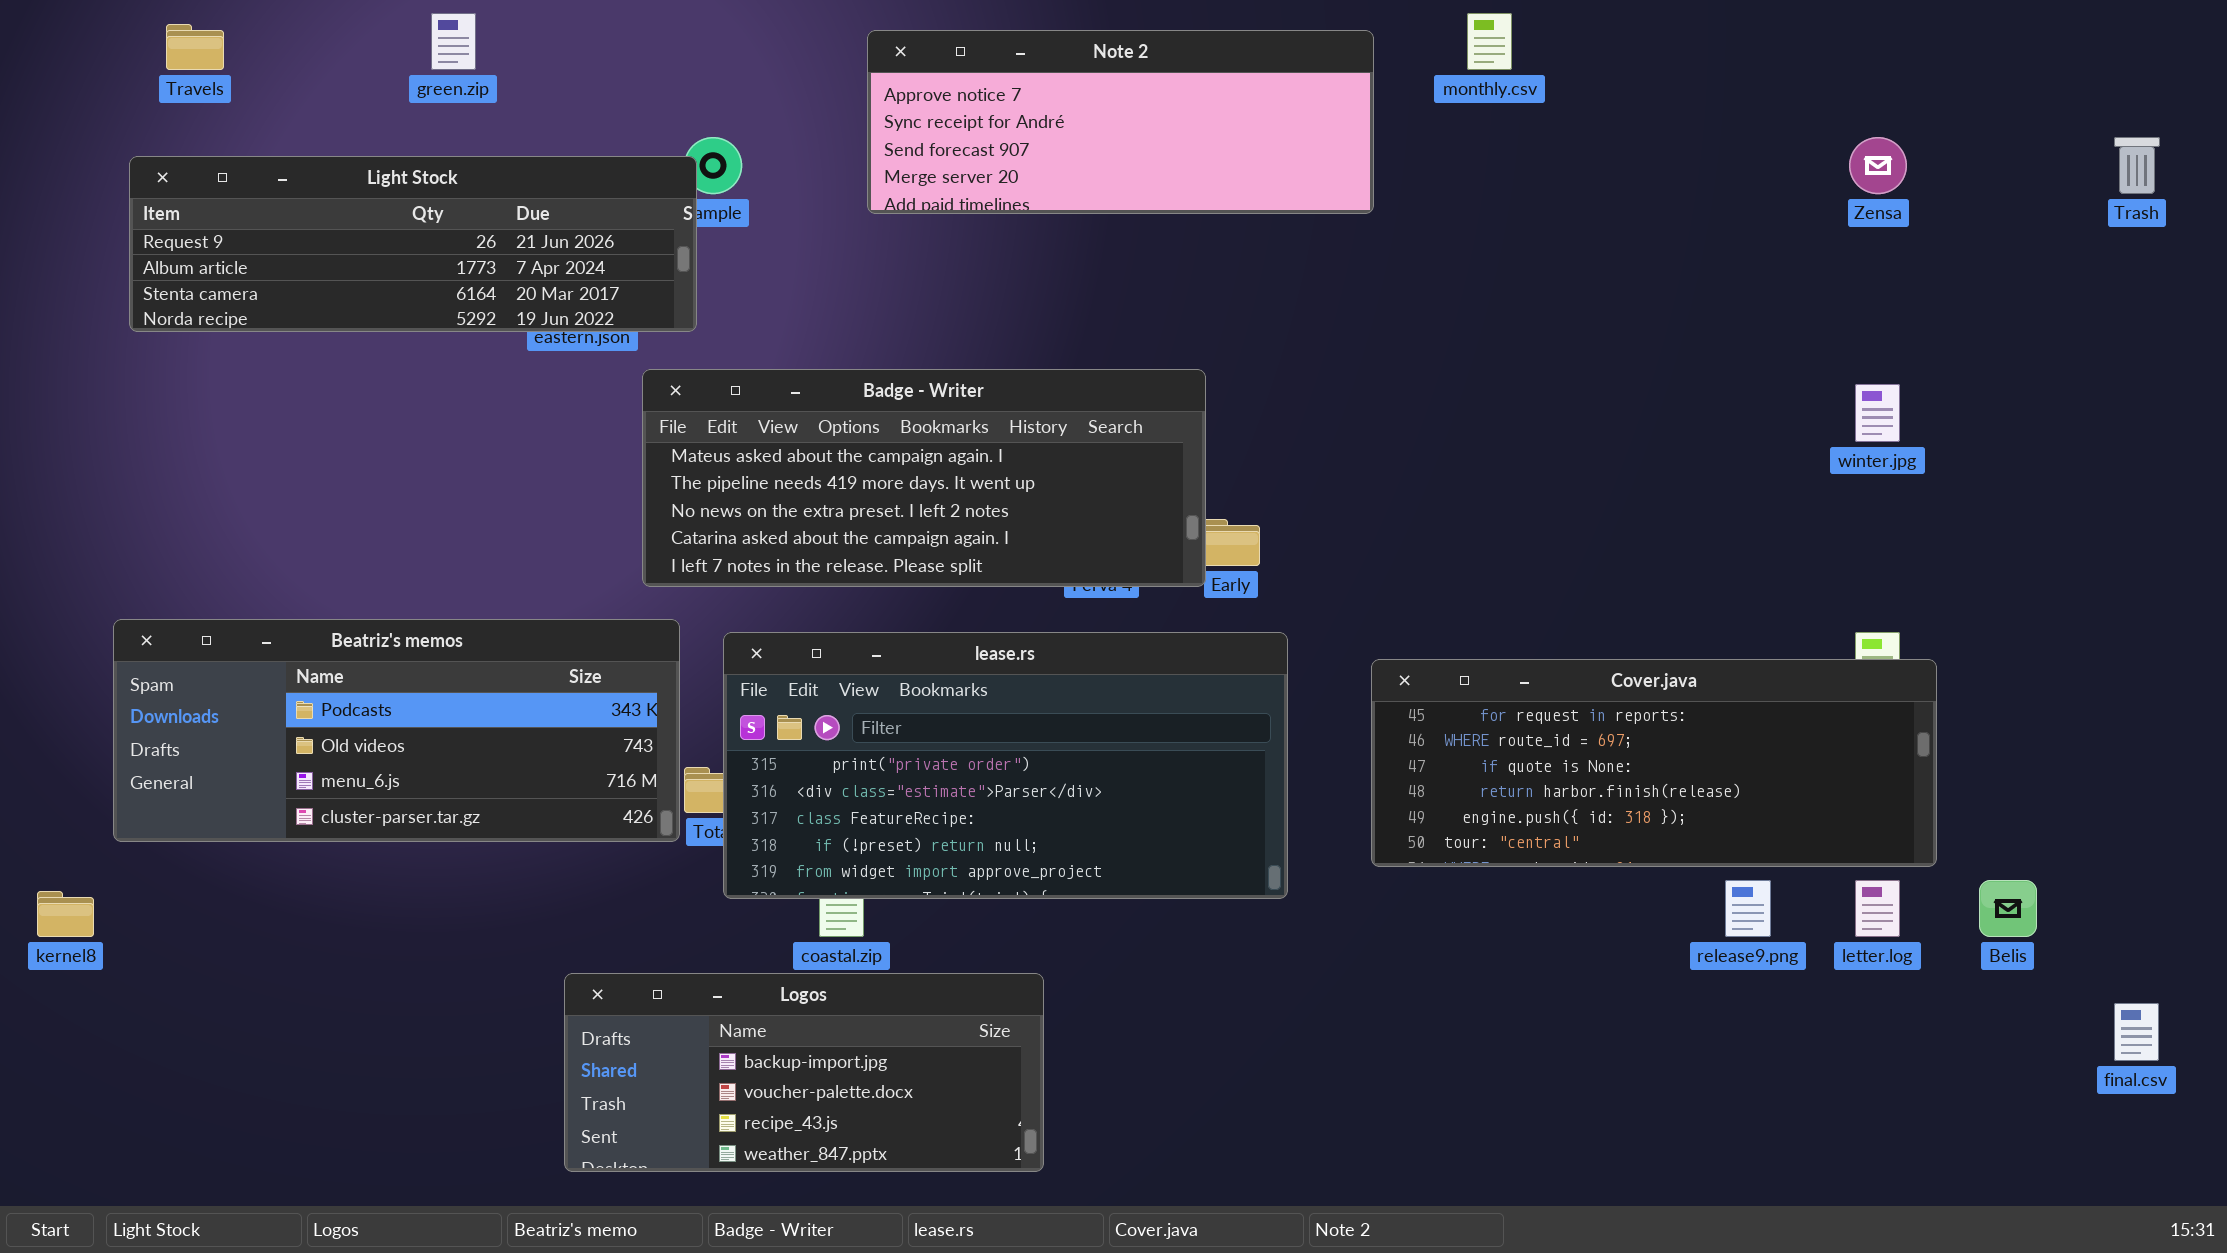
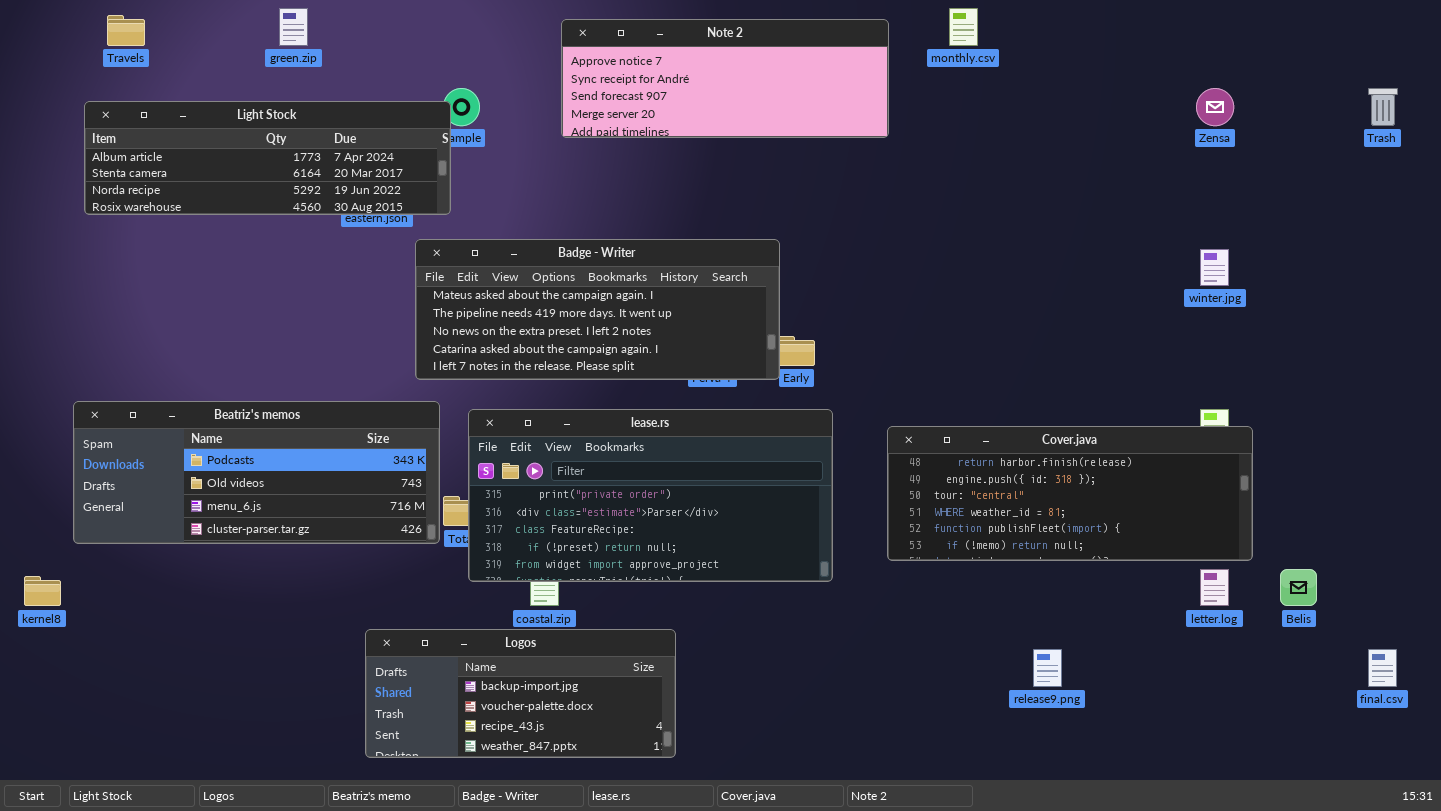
Light Stock: [129,156,697,332] -> [84,101,451,215], scrolled down 1 row
Cover.java: [1371,659,1937,867] -> [887,426,1253,561], scrolled down 3 rows
release9.png: [1725,880,1771,937] -> [1033,649,1062,687], moved

